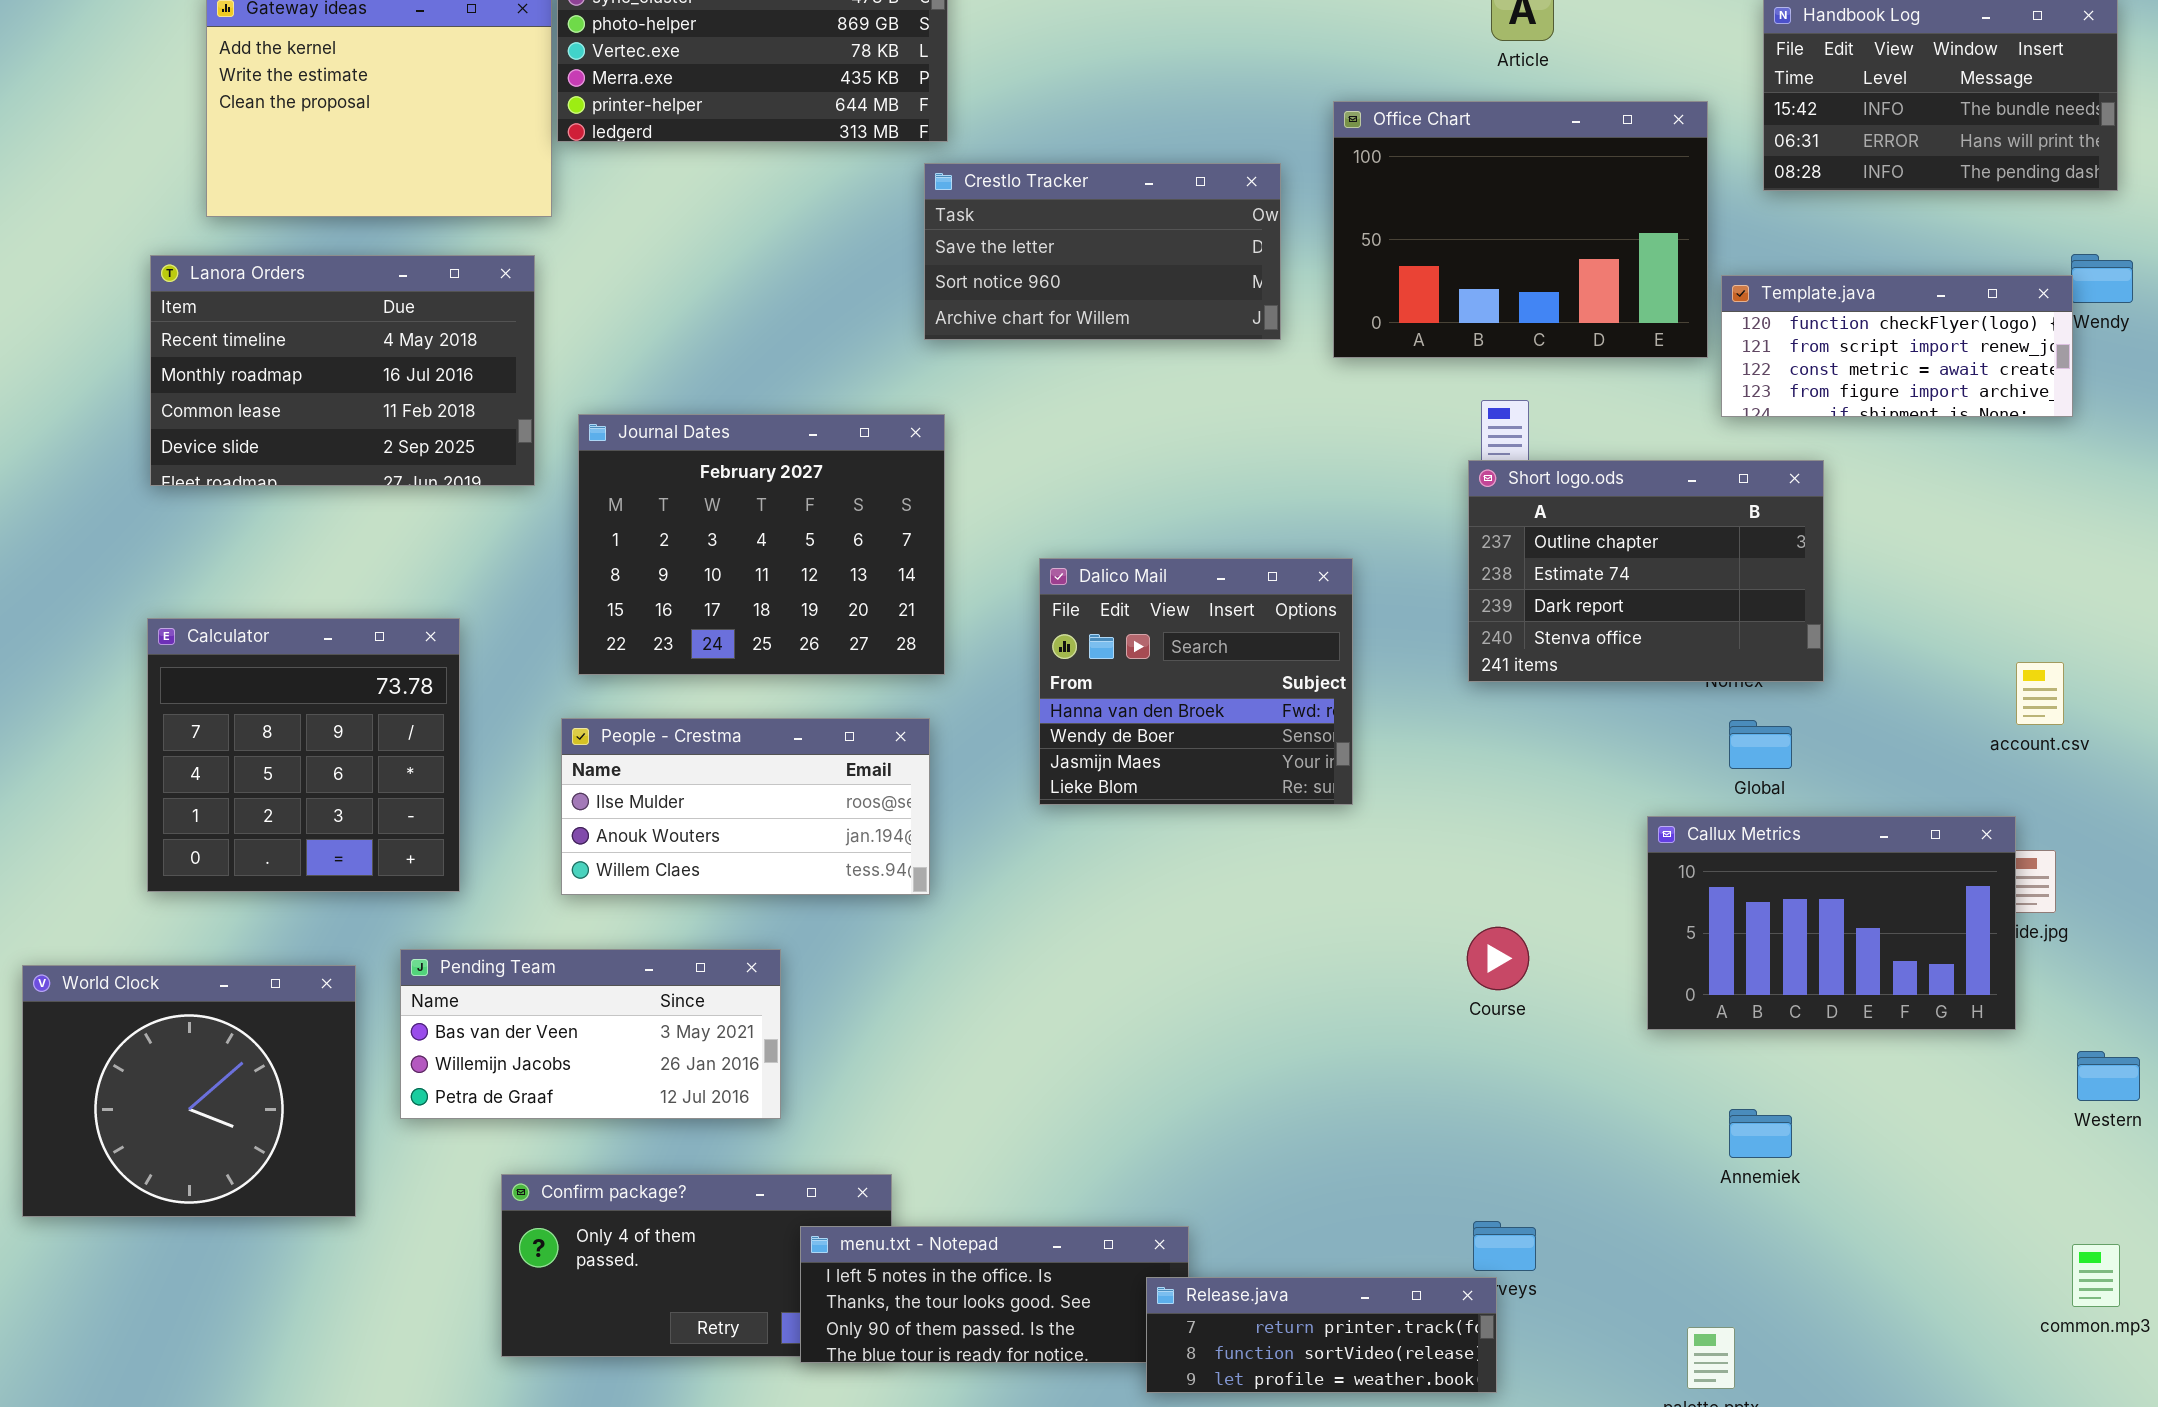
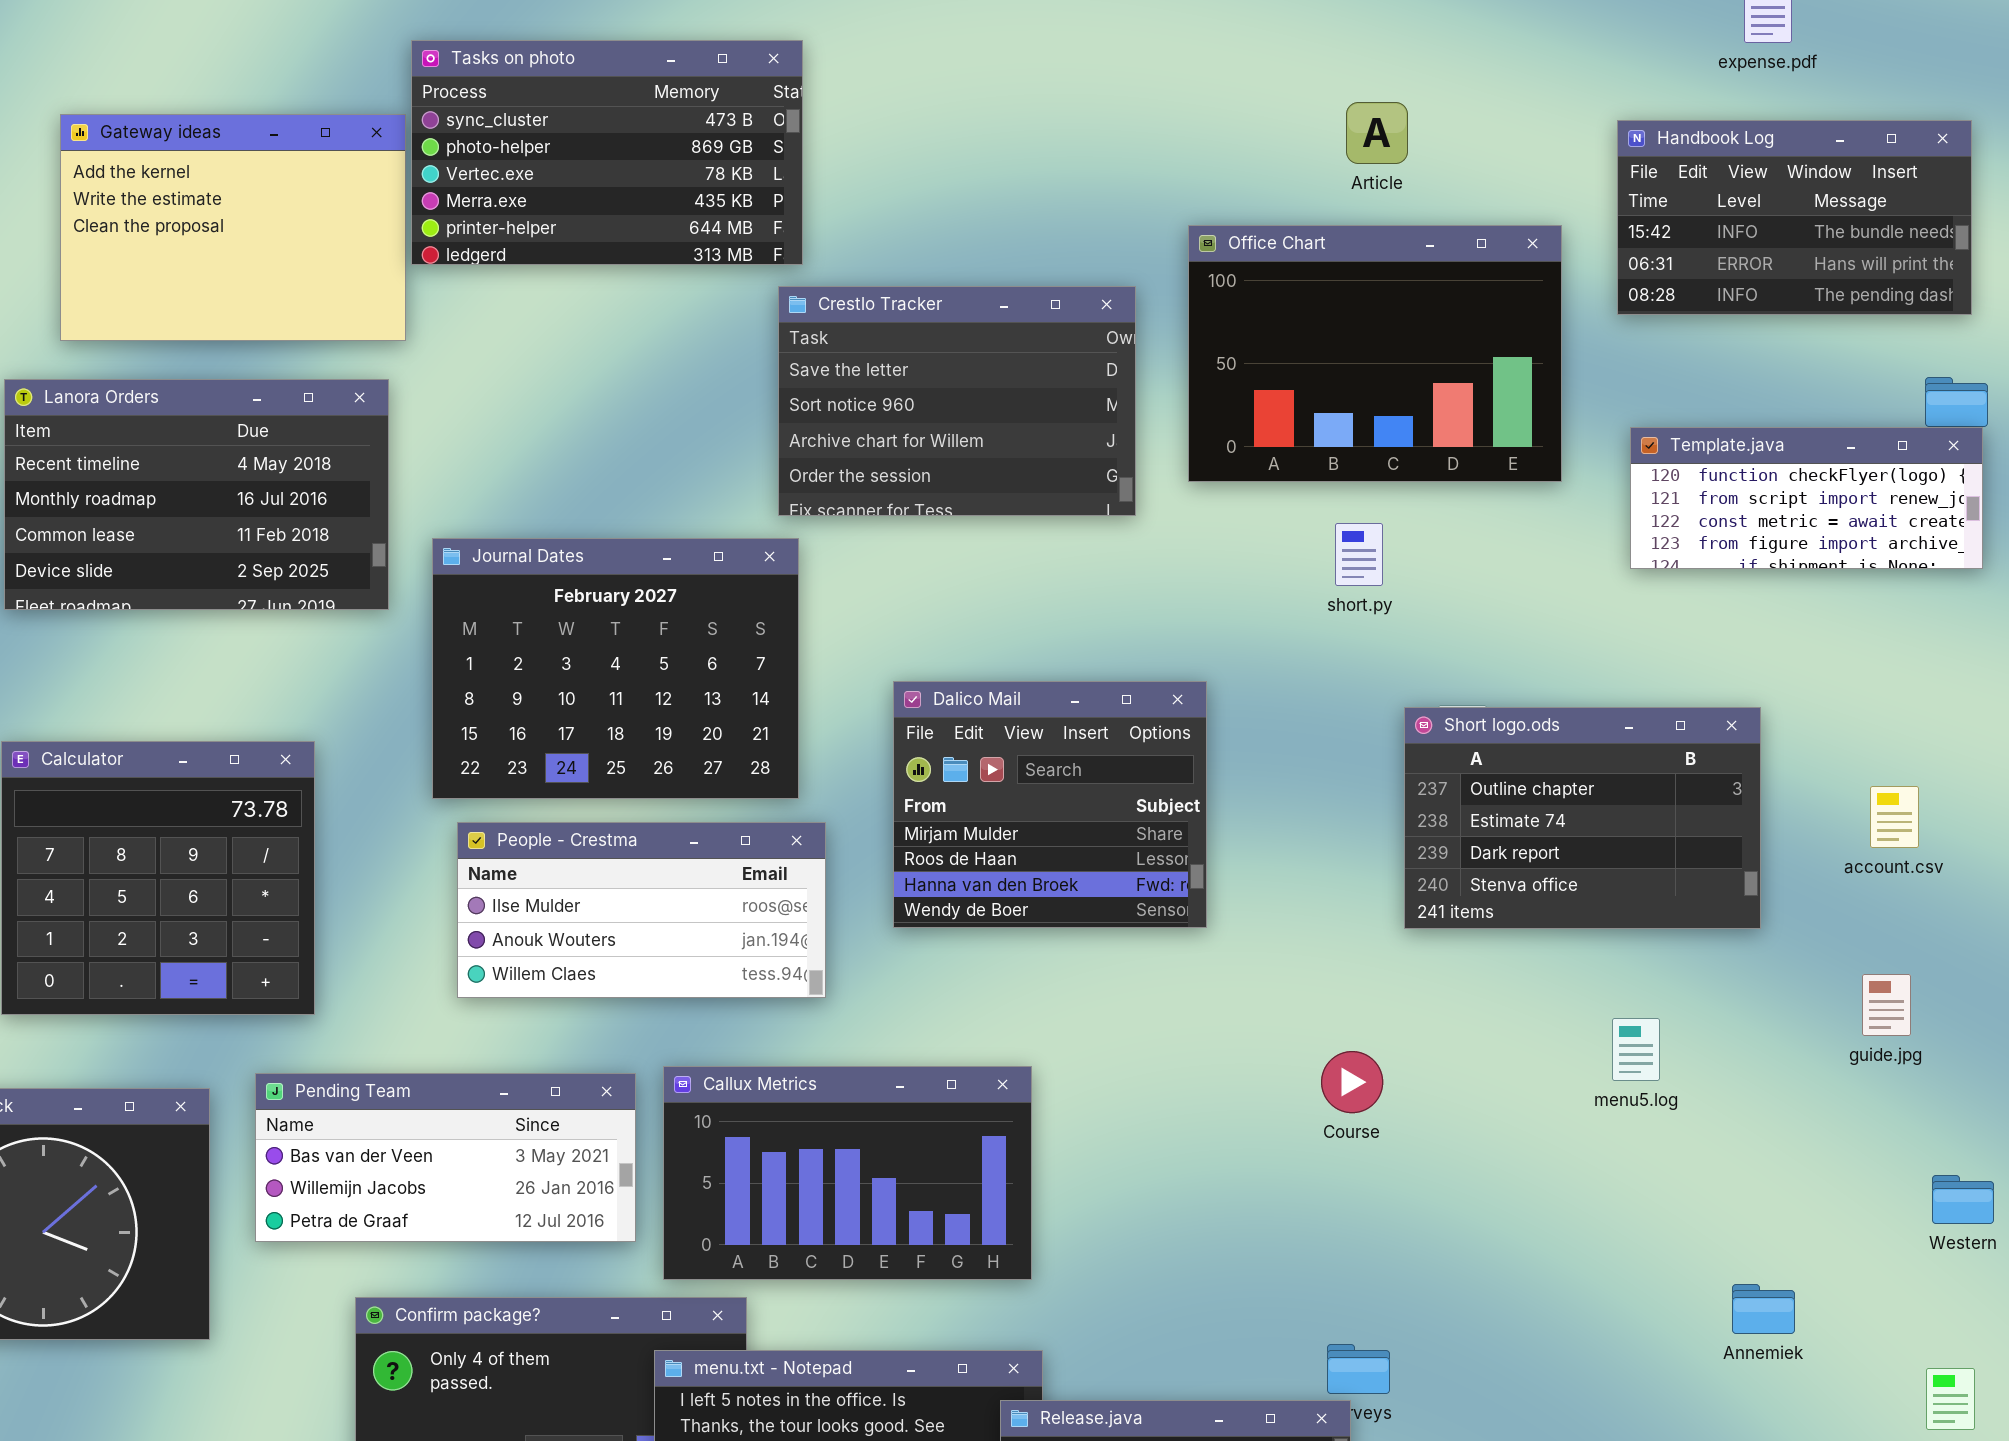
Crestlo Tracker: [924,163,1281,340] -> [778,286,1136,516], resized
Template.java: [1721,275,2073,417] -> [1630,427,1983,569], moved
Short logo.ods: [1468,460,1824,682] -> [1404,707,1761,929], moved
Dalico Mail: [1039,558,1353,805] -> [893,681,1207,928], scrolled up 2 rows
People - Crestma: [561,718,930,895] -> [457,822,826,998], moved
Callux Metrics: [1647,816,2016,1030] -> [663,1066,1032,1280], moved
Annemiek: [1729,1109,1792,1158] -> [1732,1284,1795,1334], moved

